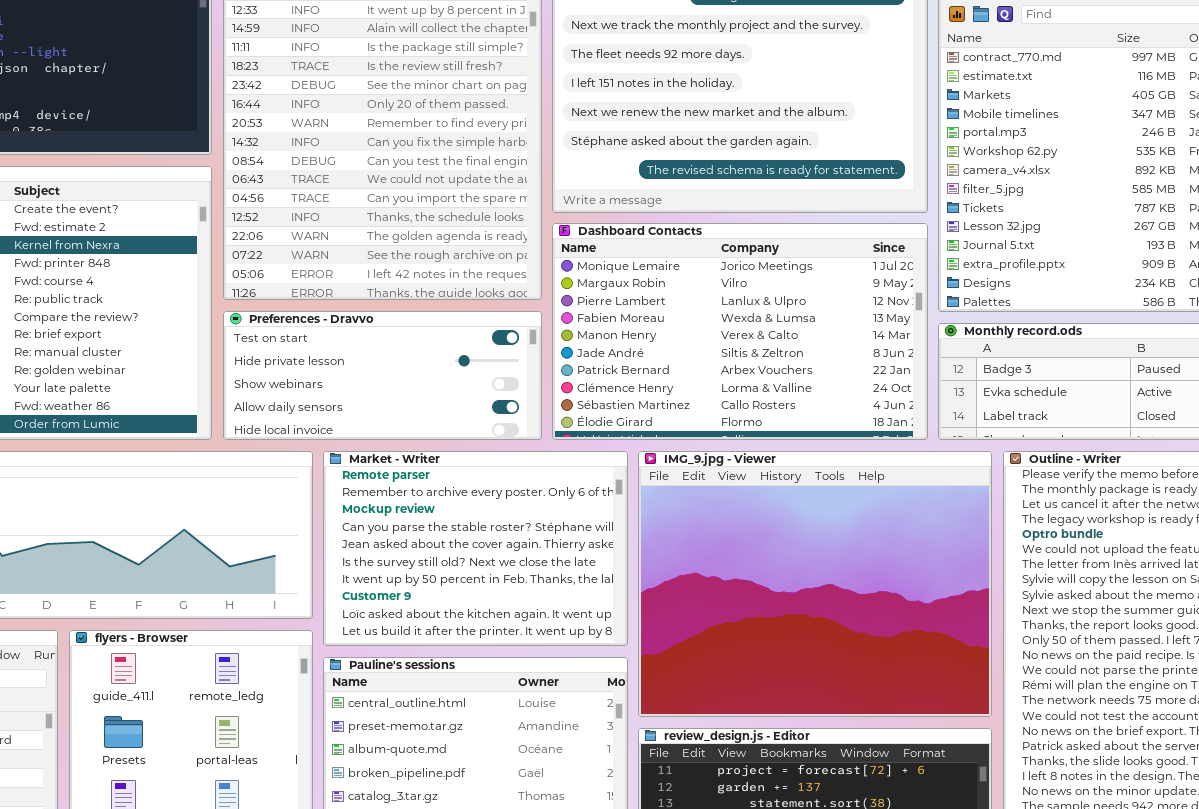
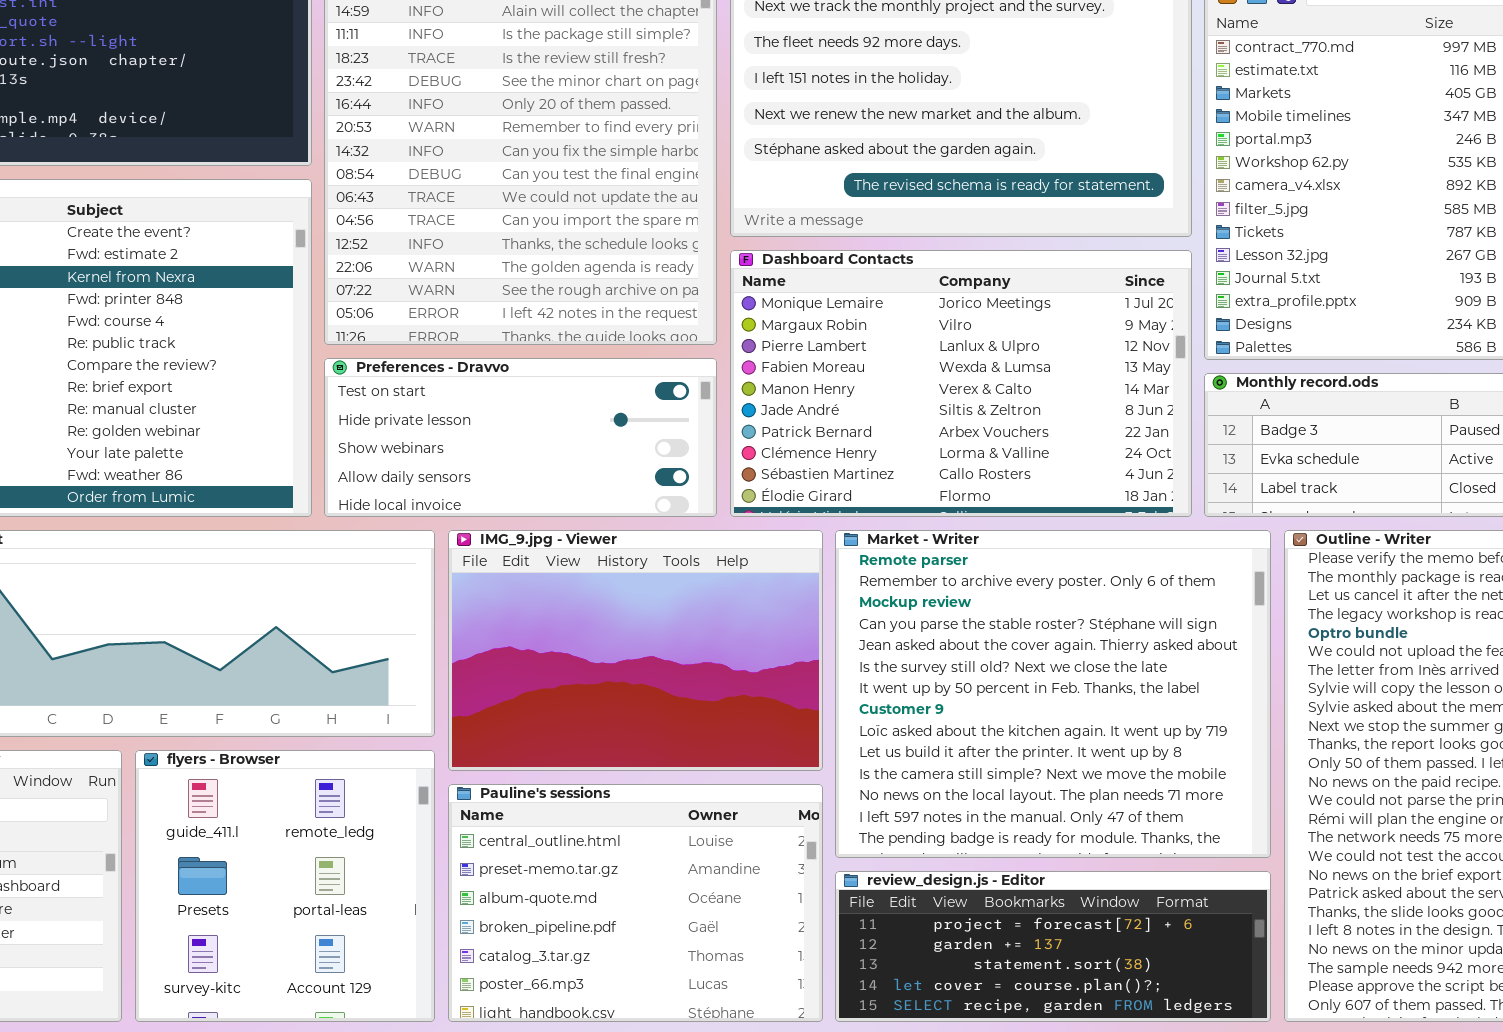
Market - Writer: [323,451,628,646] -> [835,530,1271,858], moved, resized
IMG_9.jpg - Viewer: [638,451,992,717] -> [448,530,823,771], moved, resized

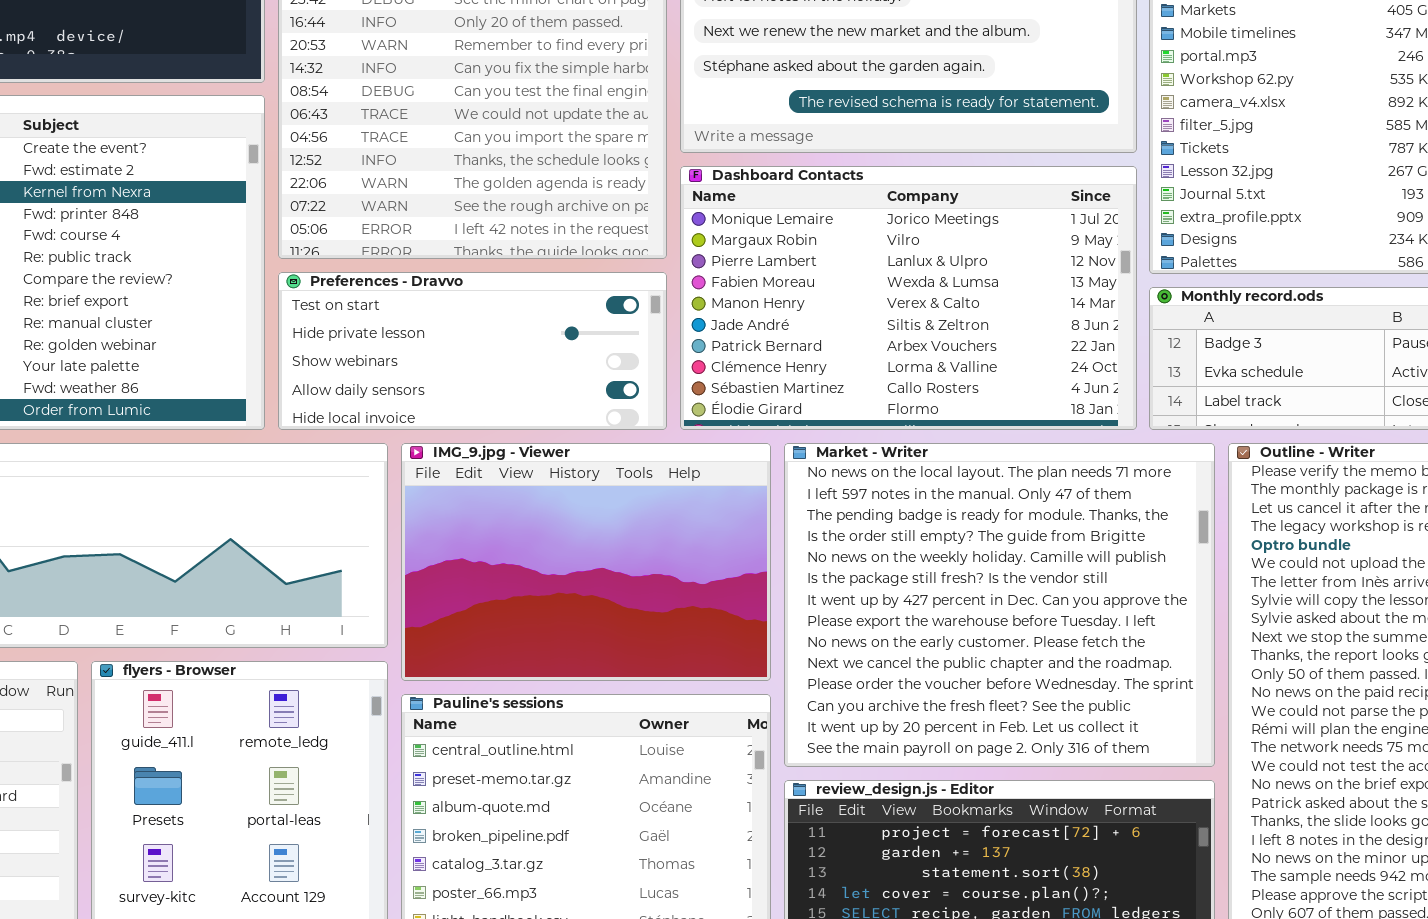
Market - Writer: [835,530,1271,858] -> [784,443,1215,767], scrolled down 11 rows

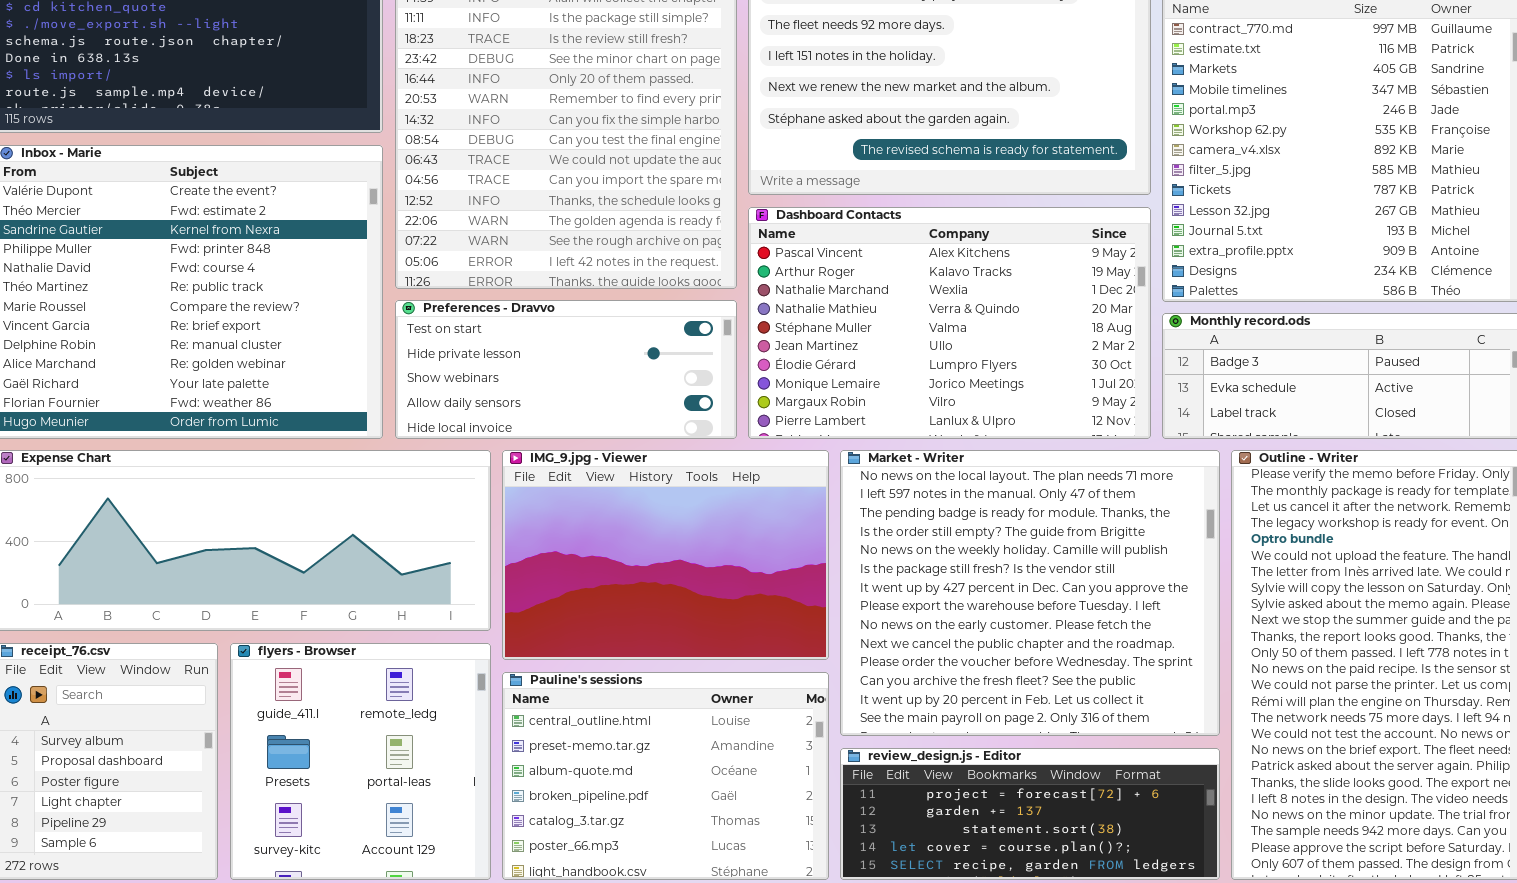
Dashboard Contacts: [680,166,1137,430] -> [748,207,1151,439], scrolled up 7 rows

